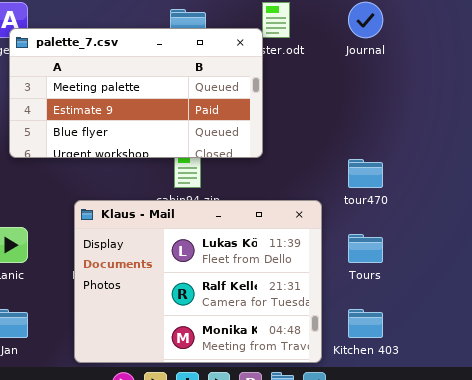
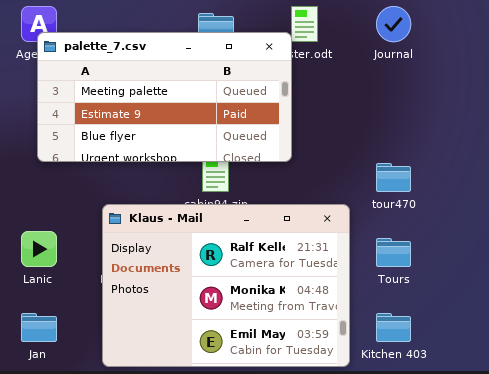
Klaus - Mail: [74,200,322,363] -> [102,204,350,367], scrolled down 1 row

